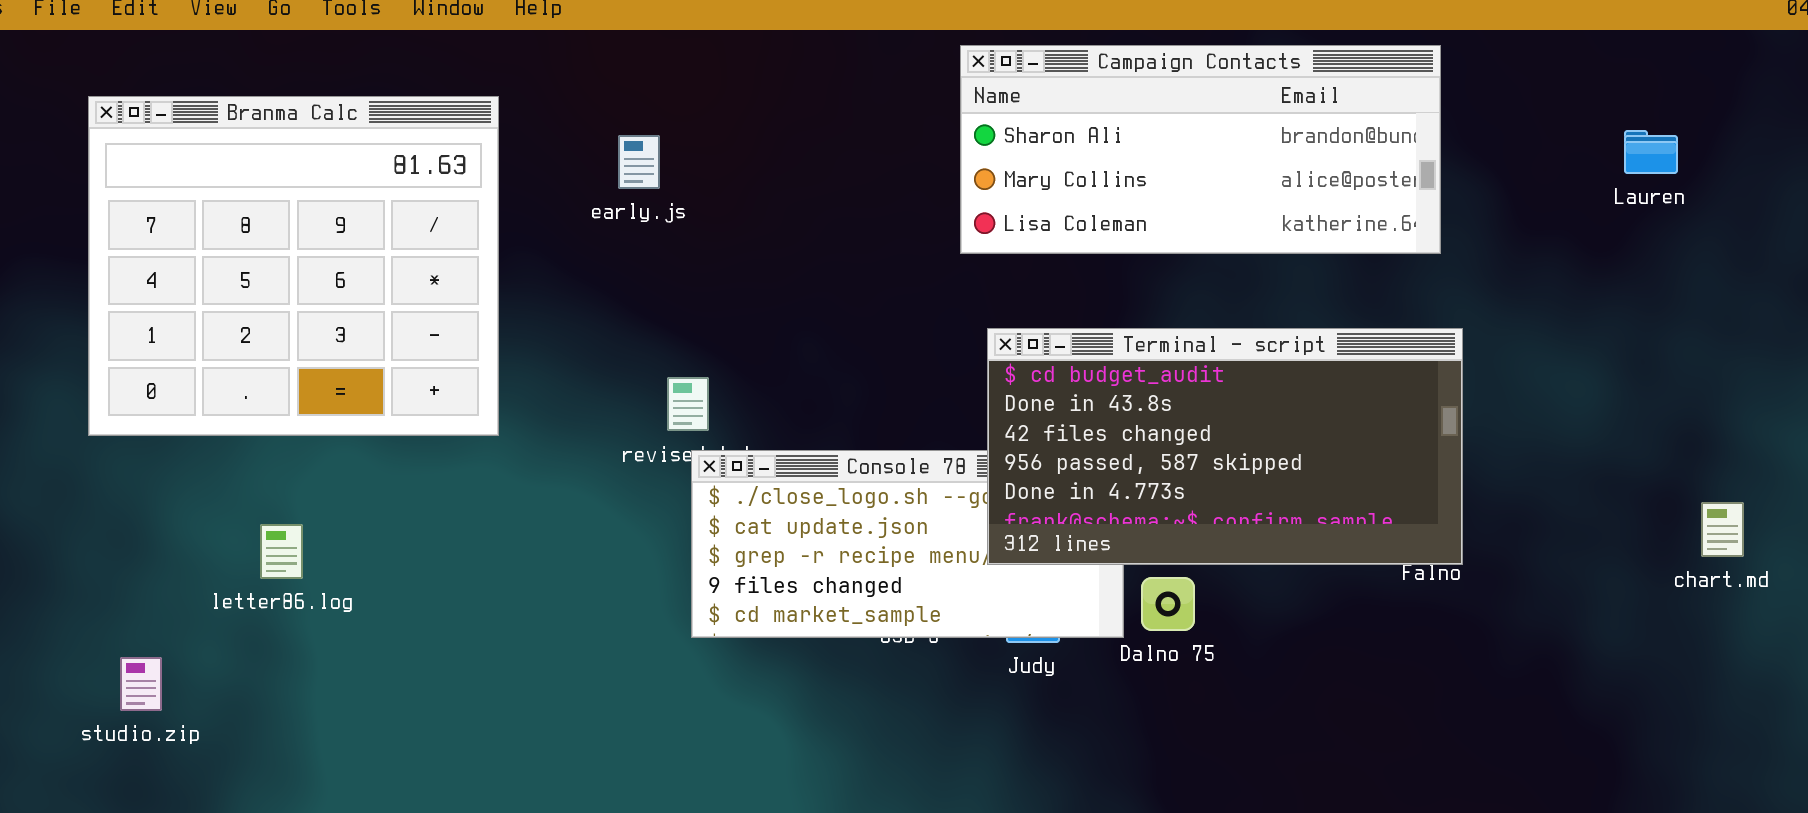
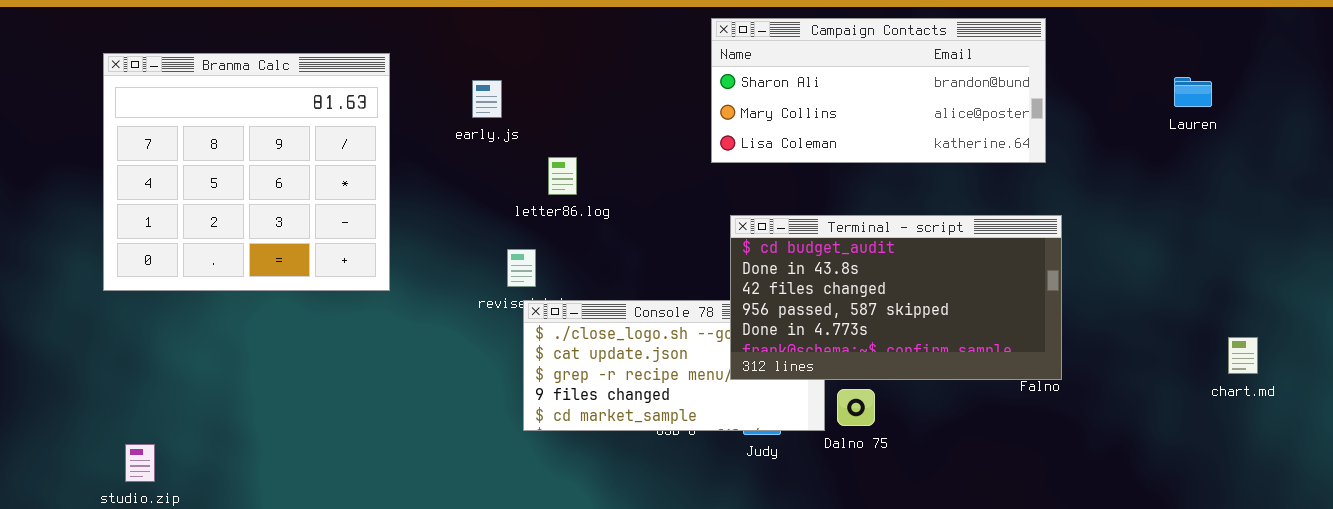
letter86.log: [260,524,303,579] -> [548,157,577,195], moved

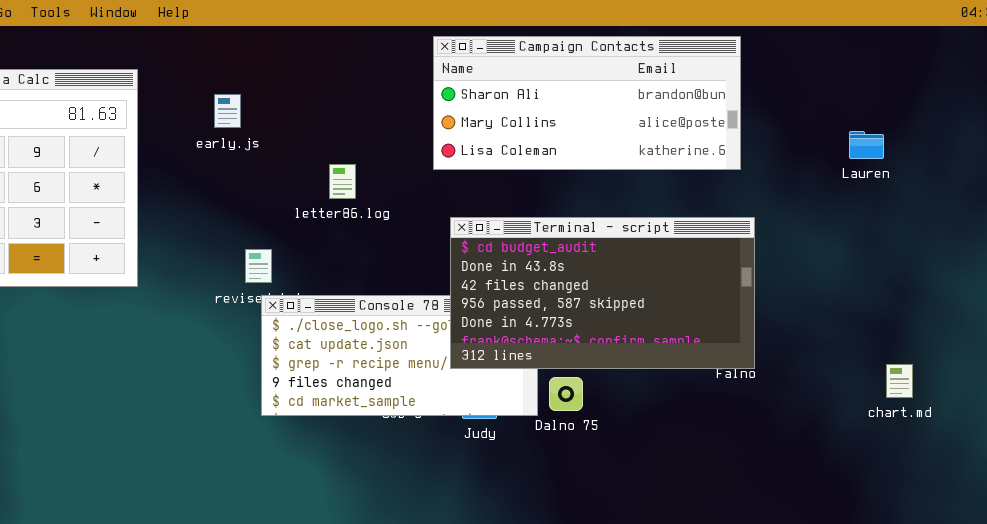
Lauren: [1174,77,1212,107] -> [849,131,884,159], moved
letter86.log: [548,157,577,195] -> [329,164,356,199], moved
chart.md: [1228,337,1258,374] -> [886,364,913,398], moved

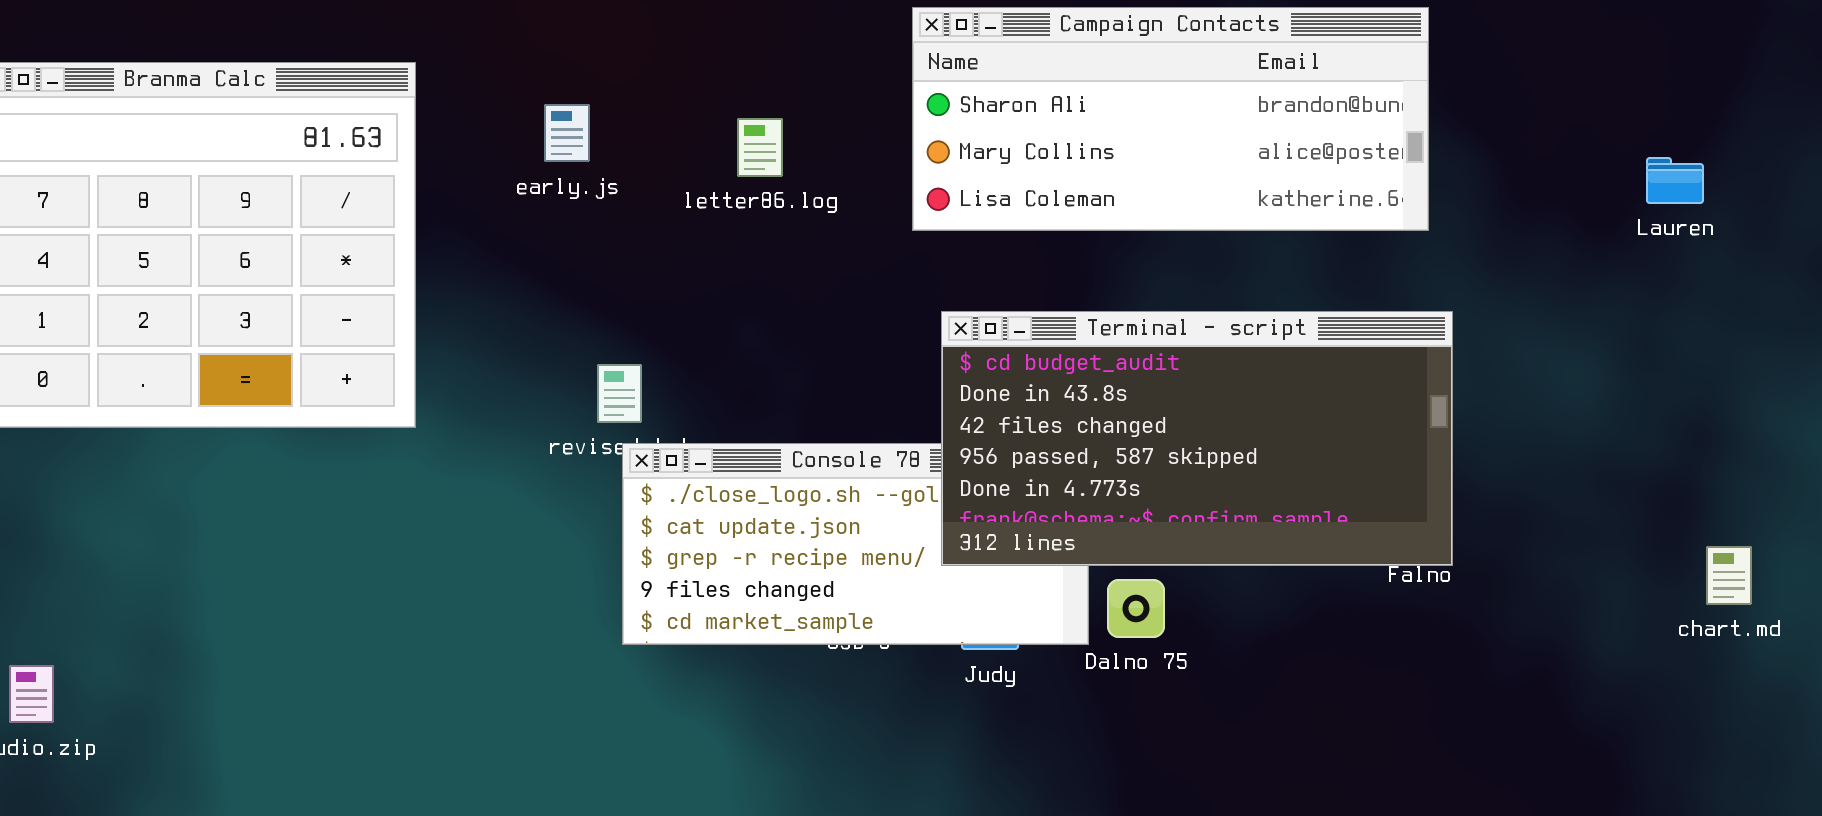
Lauren: [849,131,884,159] -> [1646,157,1704,204], moved
letter86.log: [329,164,356,199] -> [737,118,783,177], moved
chart.md: [886,364,913,398] -> [1706,546,1752,605], moved

